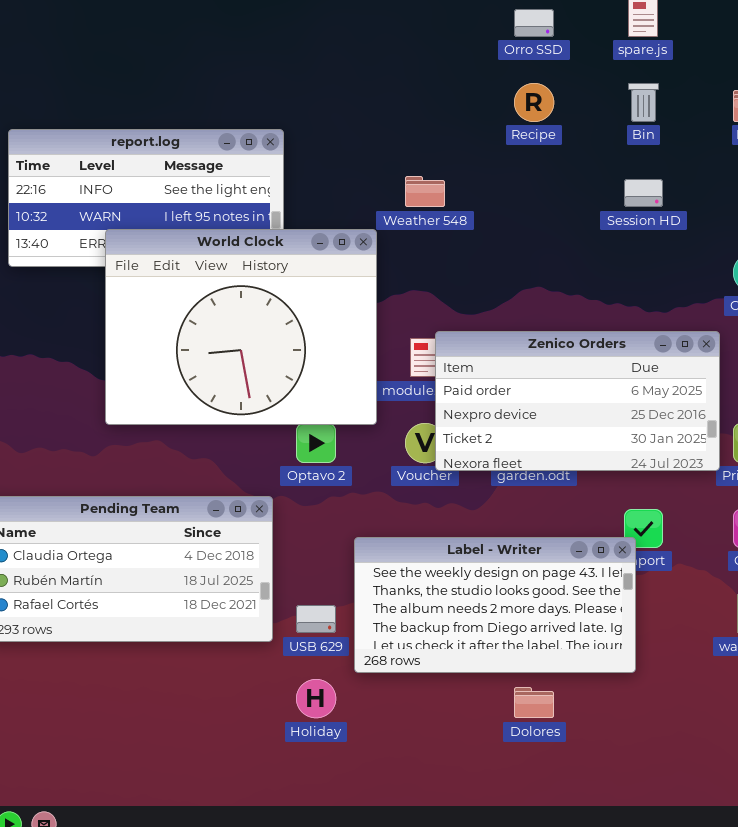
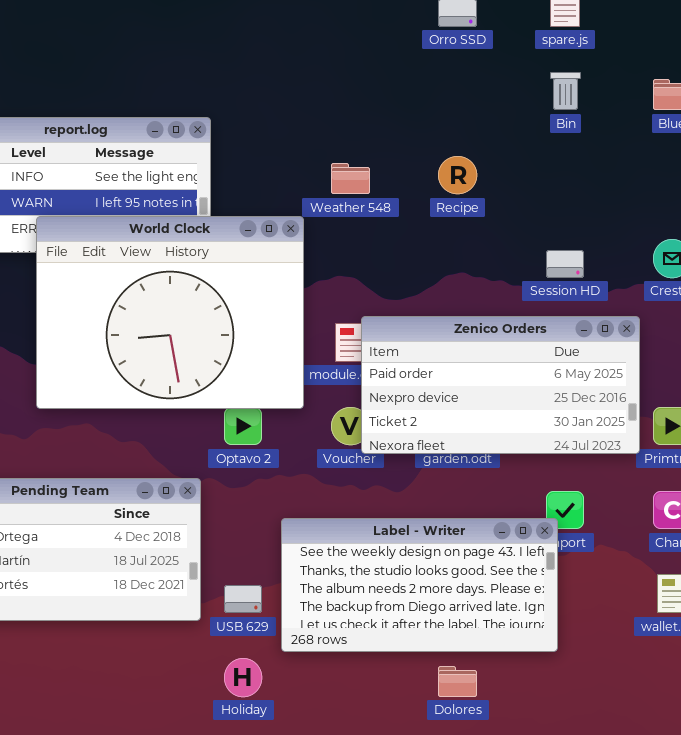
Recipe: [514,83,554,122] -> [438,156,477,194], moved
Session HD: [624,179,663,207] -> [546,250,584,278], moved

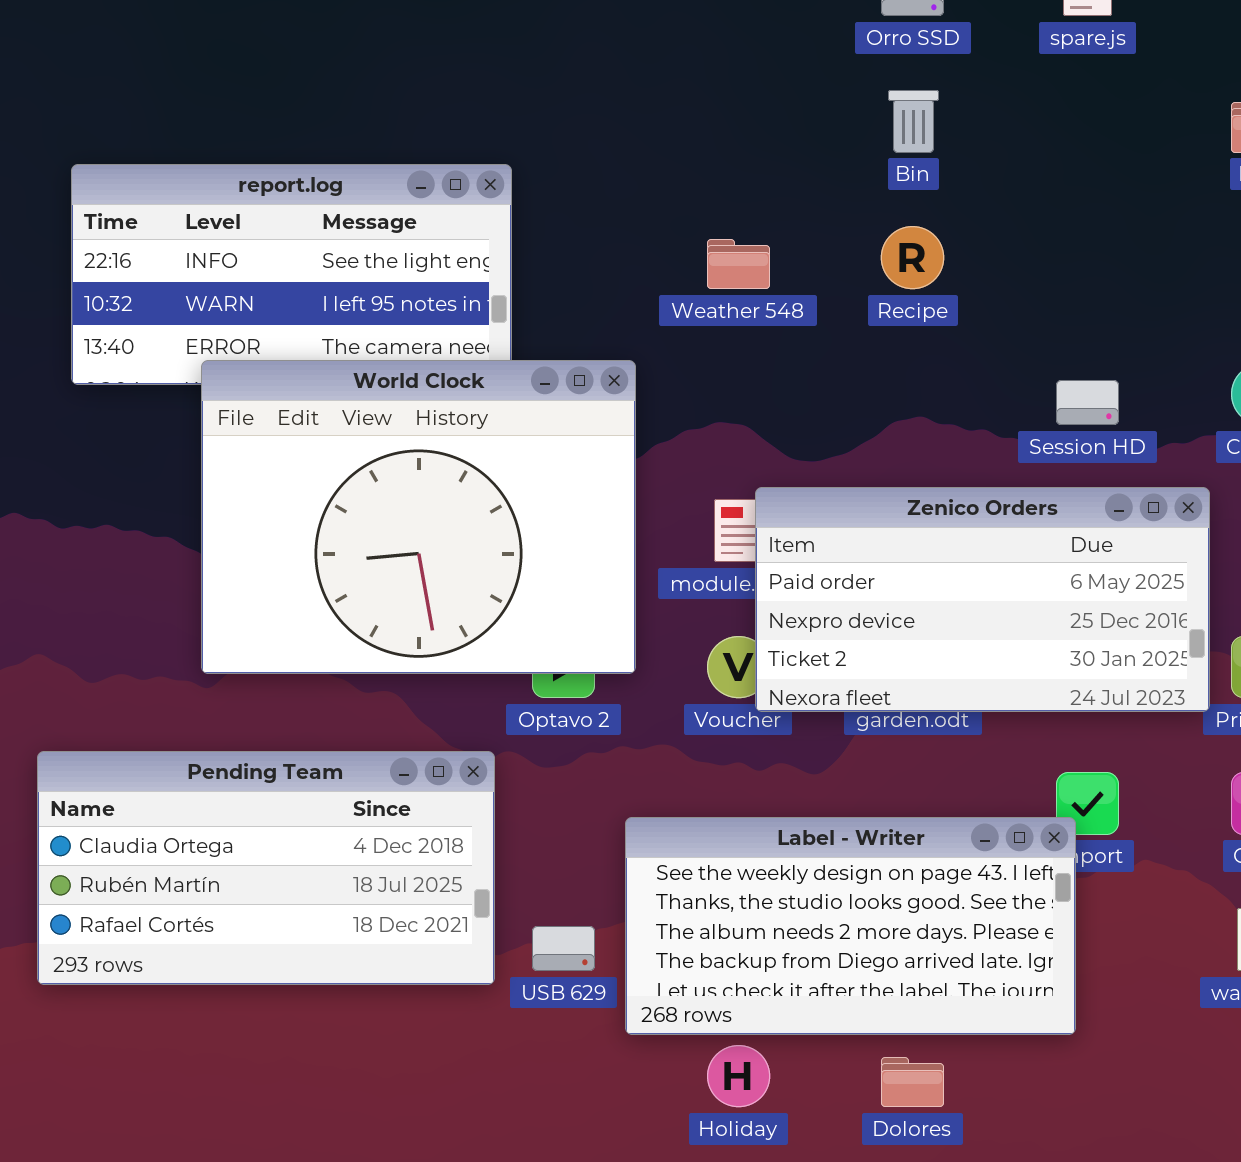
Bin: [550,72,581,110] -> [888,90,939,153], moved
World Clock: [36,216,304,409] -> [201,360,636,674], moved
Holiday: [224,658,262,697] -> [707,1045,770,1107], moved

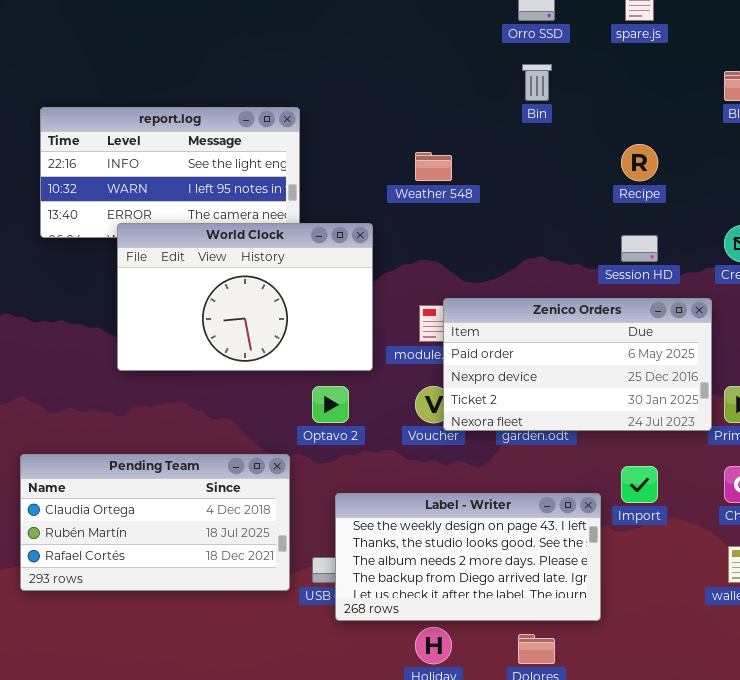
Recipe: [881,226,944,289] -> [621,144,658,181], moved
World Clock: [201,360,636,674] -> [117,223,373,371], resized
Label - Writer: [625,817,1076,1035] -> [335,493,601,621], moved

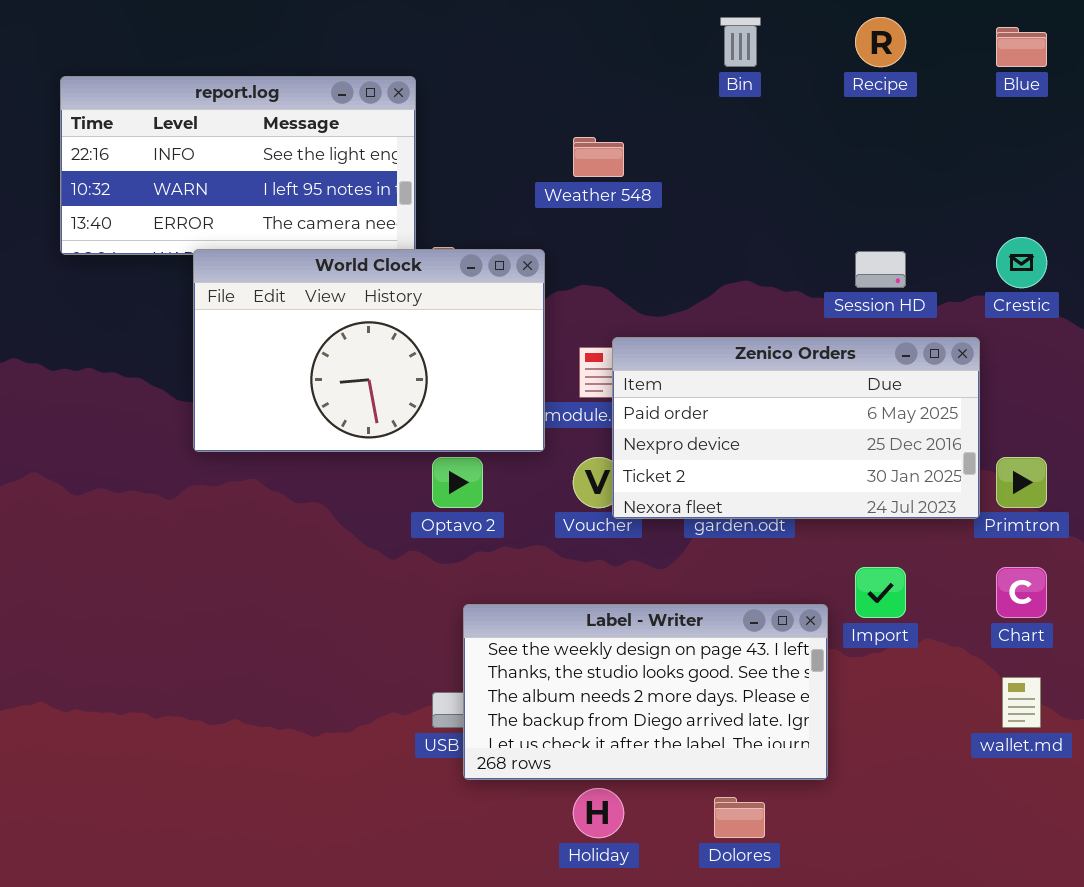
Recipe: [621,144,658,181] -> [855,17,906,67], moved
World Clock: [117,223,373,371] -> [193,249,545,452], moved
Pending Team: [20,454,290,591] -> none, closed

